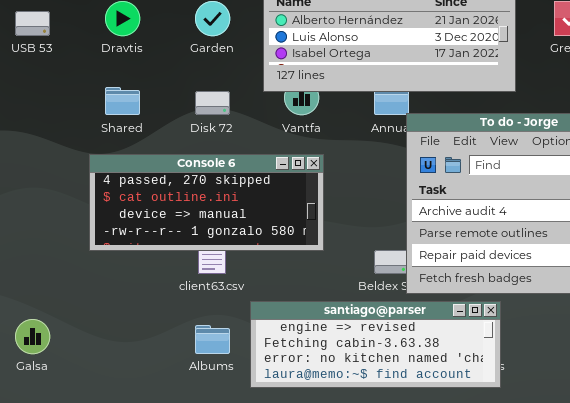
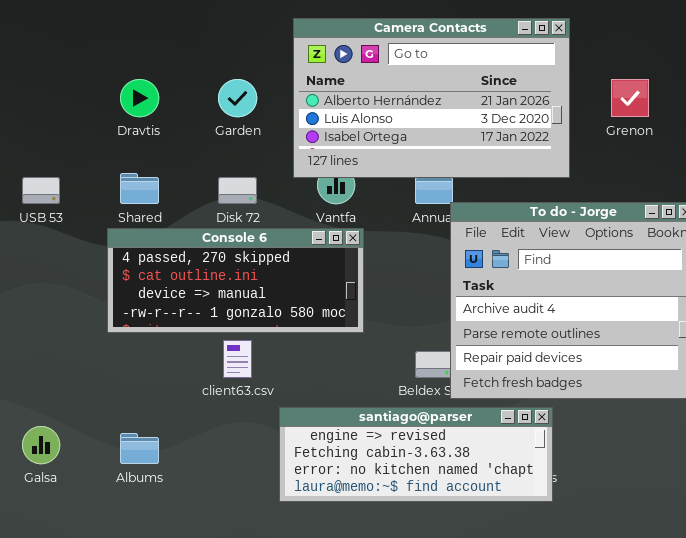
USB 53: [15,11,50,36] -> [22,177,60,204], moved
Console 6: [89,154,324,251] -> [107,228,364,333], moved
Albums: [195,325,230,354] -> [120,433,159,464], moved

